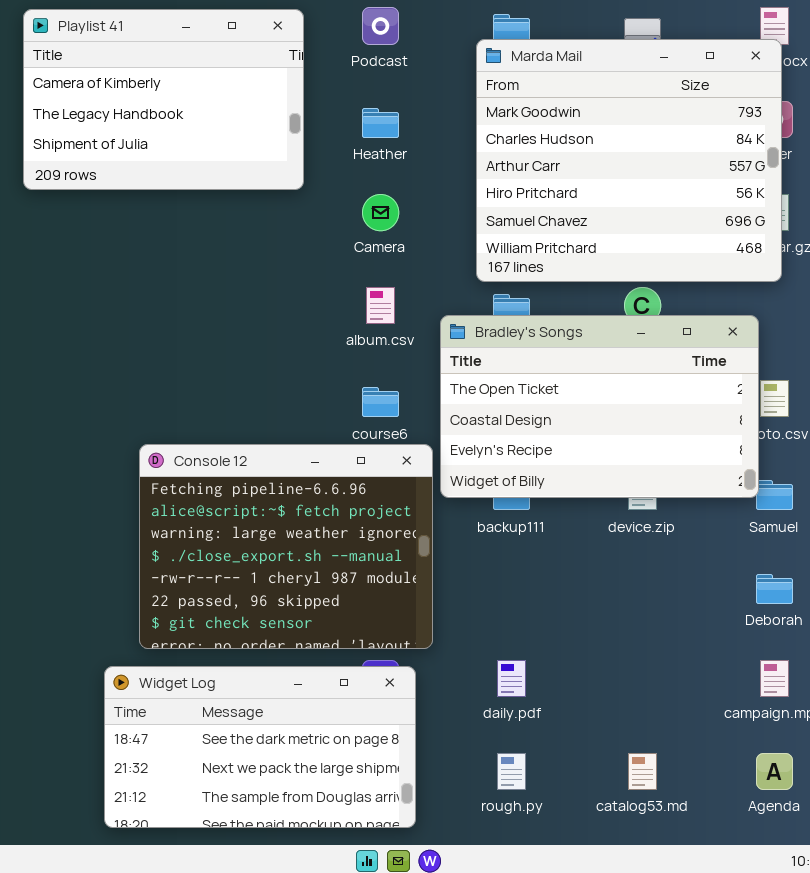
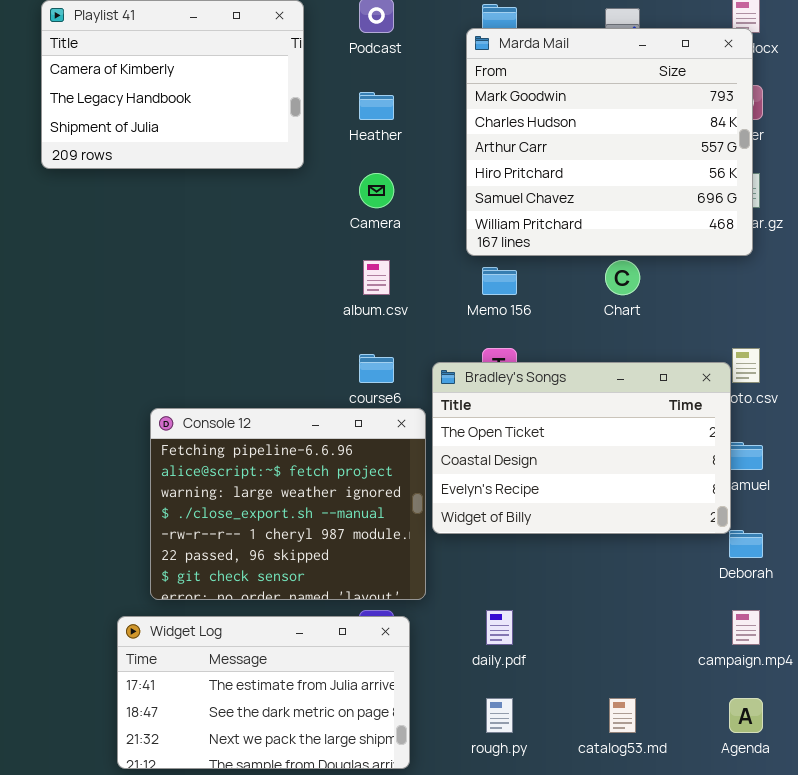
Bradley's Songs: [440,315,759,498] -> [432,362,731,534], moved
Widget Log: [104,666,416,828] -> [117,616,410,769], scrolled up 1 row

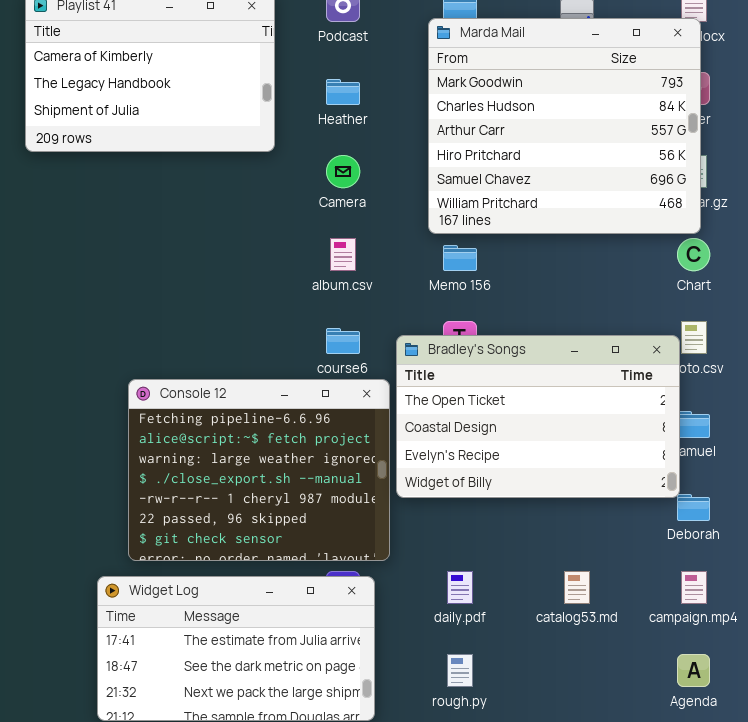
Chart: [605,260,640,295] -> [677,238,710,271], moved
catalog53.md: [609,698,636,733] -> [564,571,590,604], moved

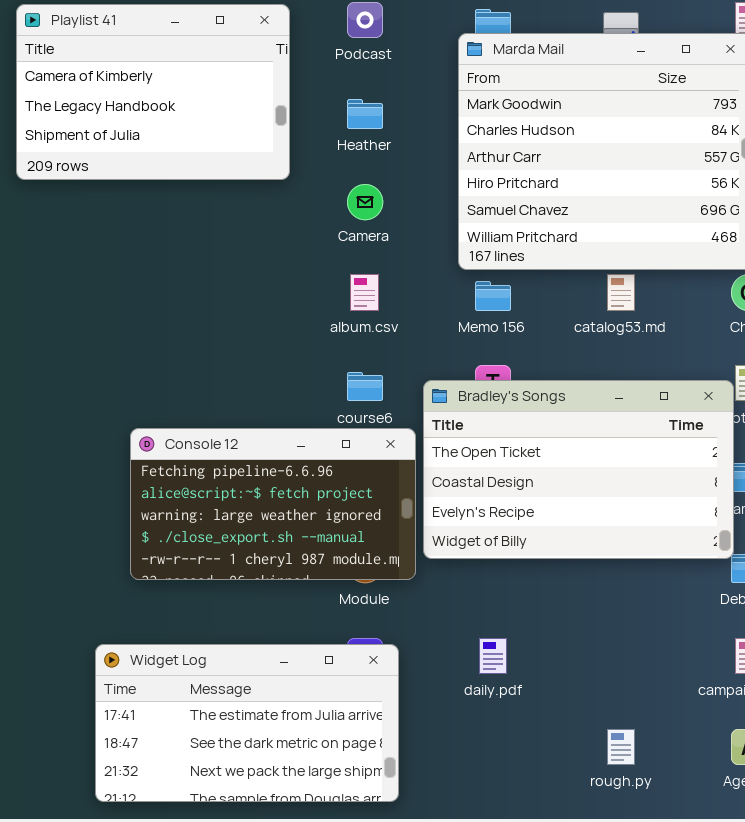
Console 12: [128,379,390,561] -> [130,428,416,580], resized
catalog53.md: [564,571,590,604] -> [607,274,635,311], moved
rough.py: [447,654,473,687] -> [607,729,635,765], moved

